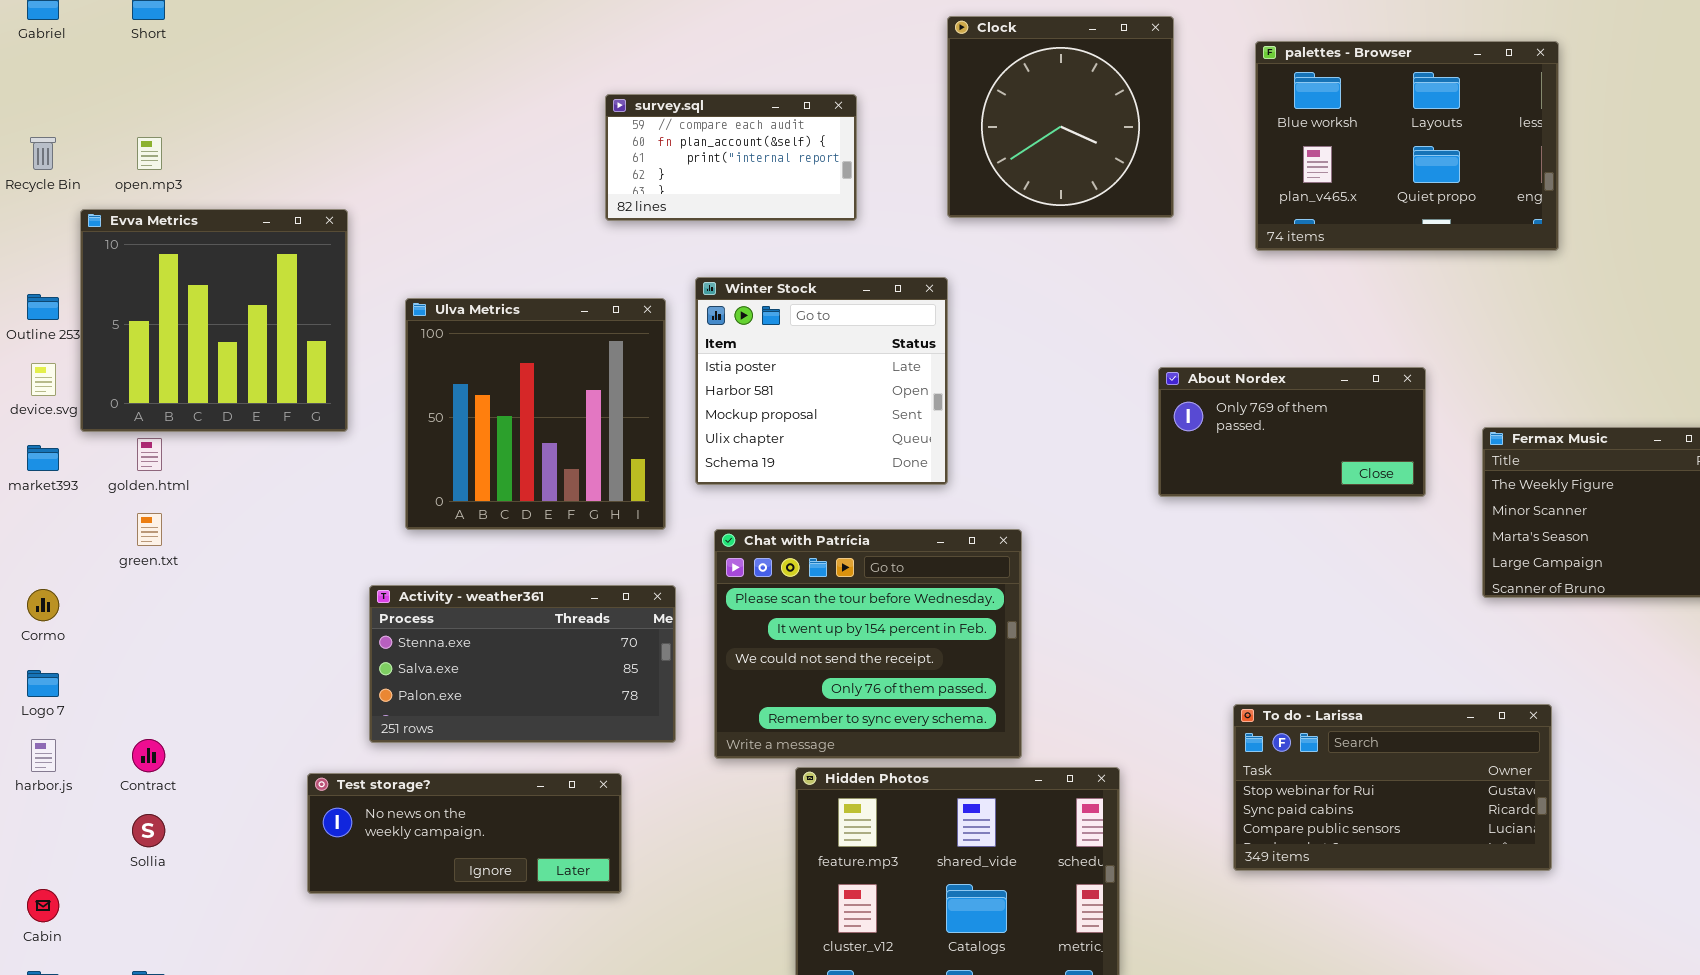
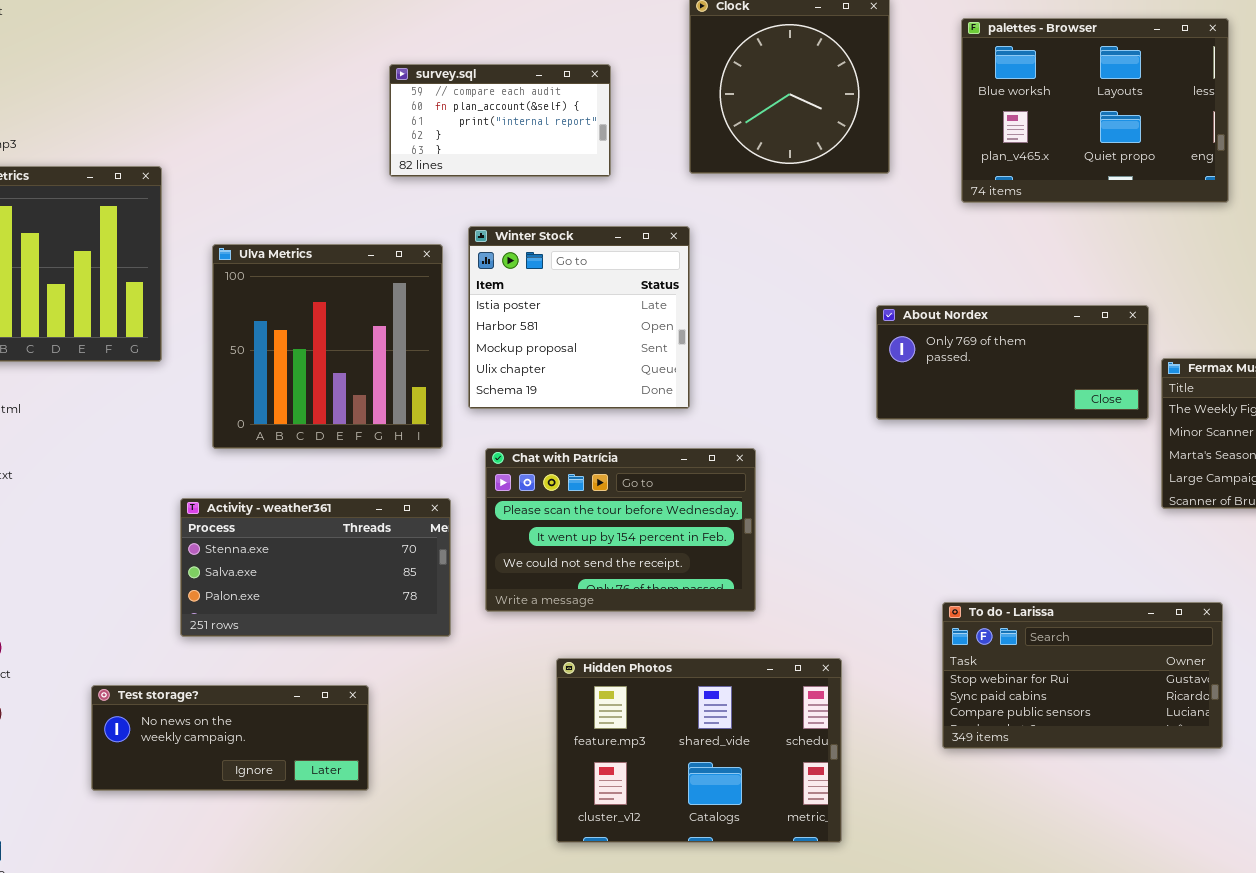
About Nordex: [1158,367,1426,497] -> [876,305,1149,420], resized
Chat with Patrícia: [714,529,1022,759] -> [485,448,756,612], resized
Test storage?: [307,773,622,894] -> [91,685,369,791], moved

